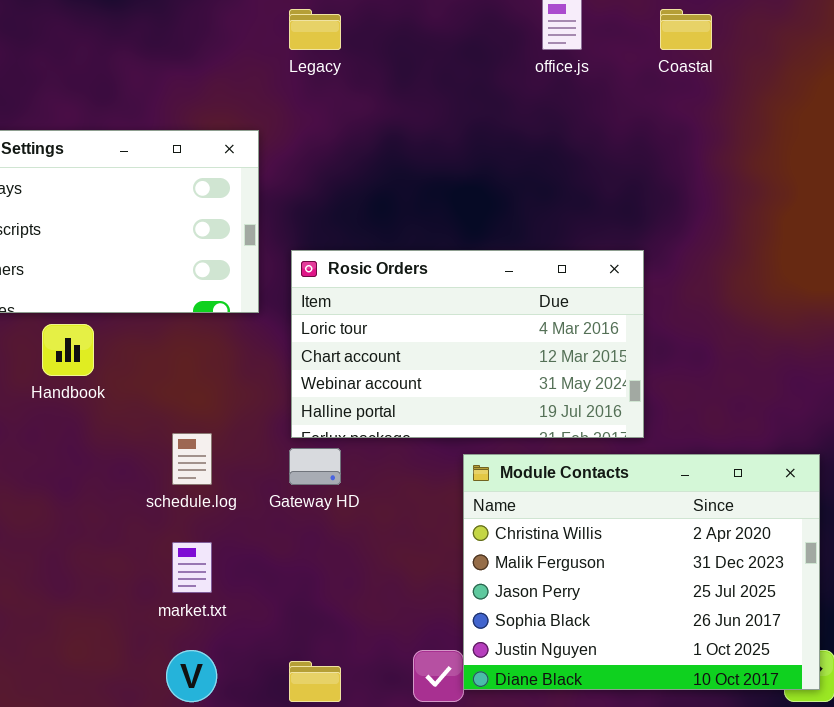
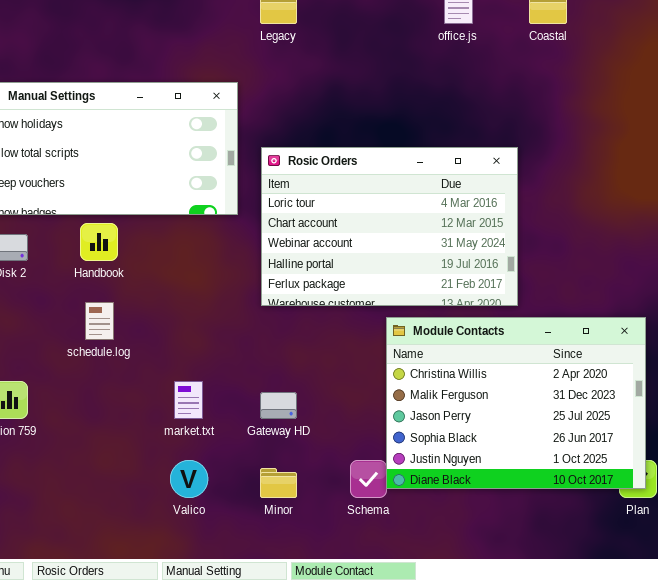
Rosic Orders: [291,250,644,438] -> [261,147,518,306], resized
schedule.log: [172,433,212,485] -> [85,302,114,340], moved
Gateway HD: [289,448,341,485] -> [260,392,297,419], moved

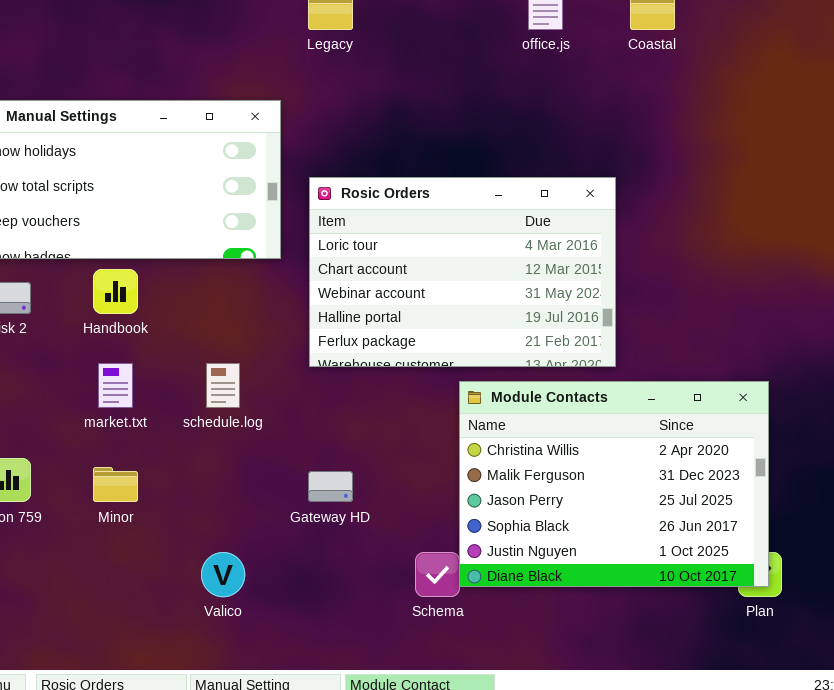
schedule.log: [85,302,114,340] -> [206,363,240,408], moved
market.txt: [174,381,203,419] -> [98,363,133,408], moved
Minor: [260,468,297,498] -> [93,467,138,502], moved

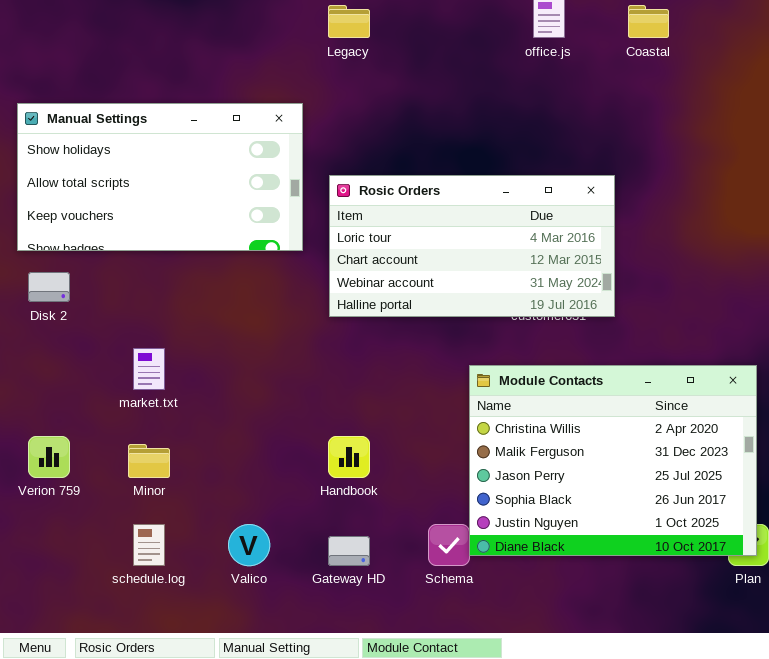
Rosic Orders: [309,177,616,367] -> [329,175,615,317], resized
Handbook: [93,269,138,314] -> [328,436,370,478], moved
schedule.log: [206,363,240,408] -> [133,524,165,566], moved
Gateway HD: [308,471,353,502] -> [328,536,370,566], moved

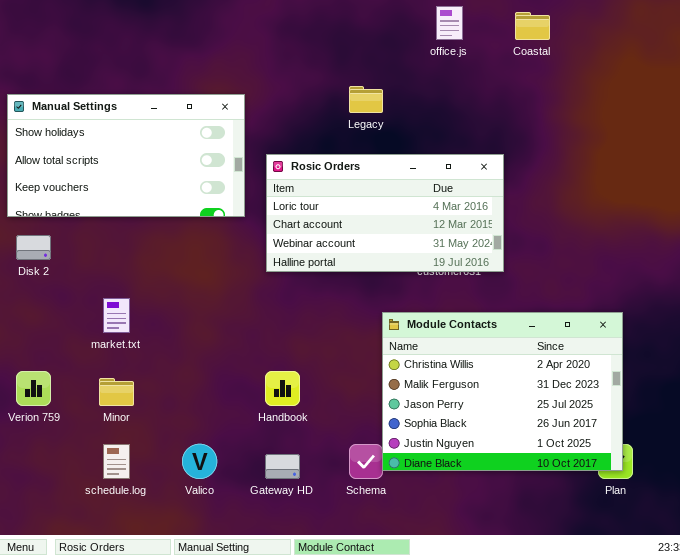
Legacy: [328,5,370,38] -> [349,86,383,113], moved

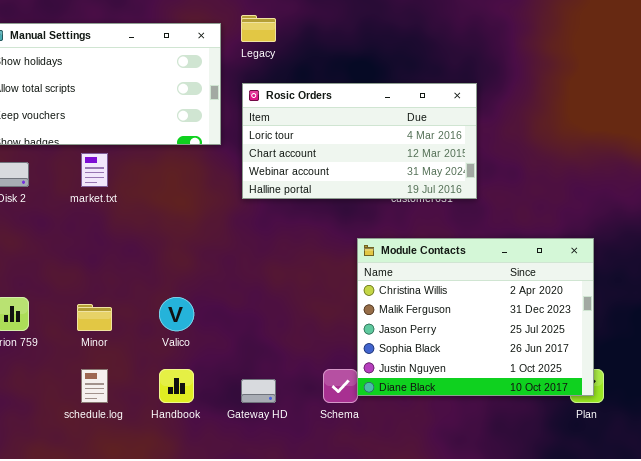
Legacy: [349,86,383,113] -> [241,15,276,42], moved
market.txt: [103,298,130,333] -> [81,153,108,187], moved
Handbook: [265,371,300,406] -> [159,369,194,403], moved
Valico: [182,444,217,479] -> [159,297,194,331], moved

